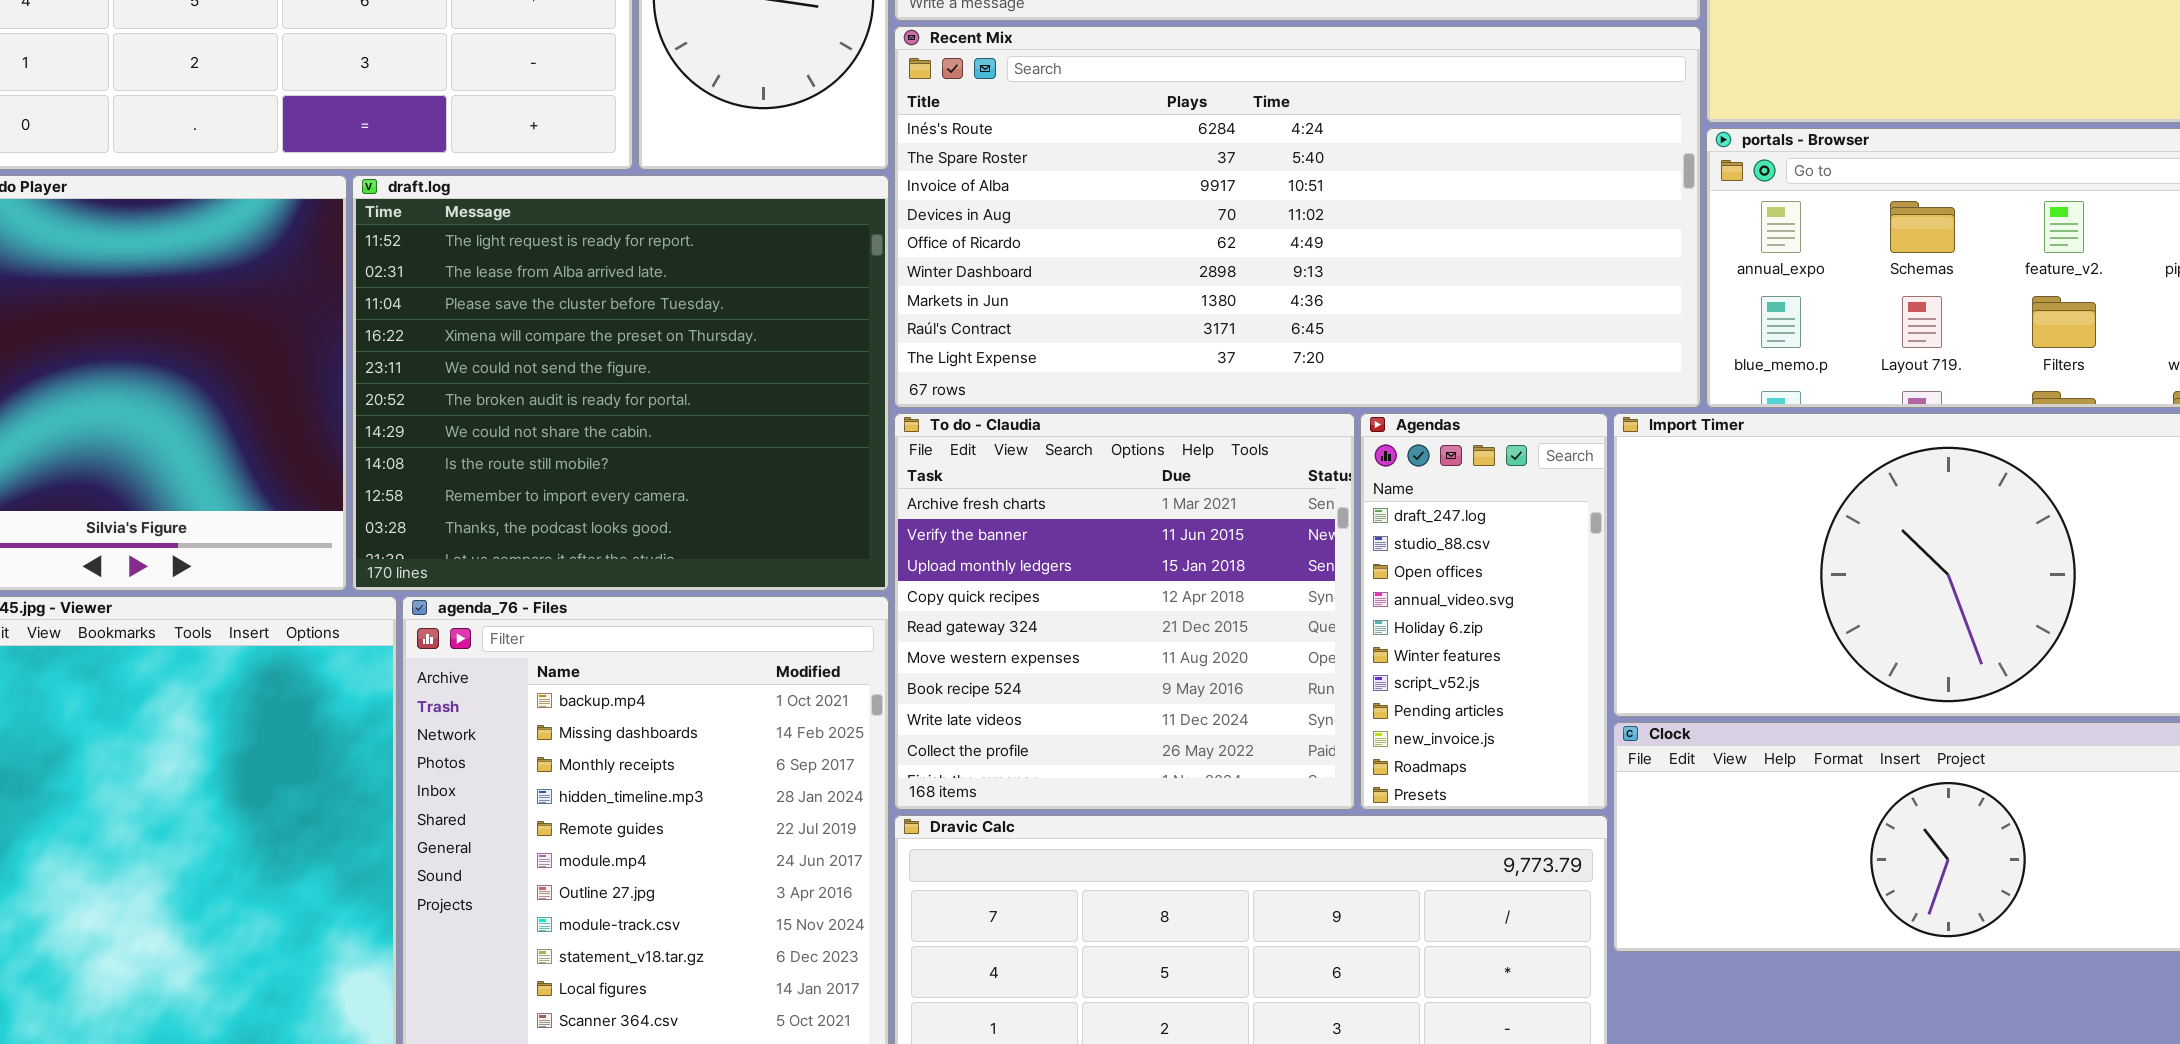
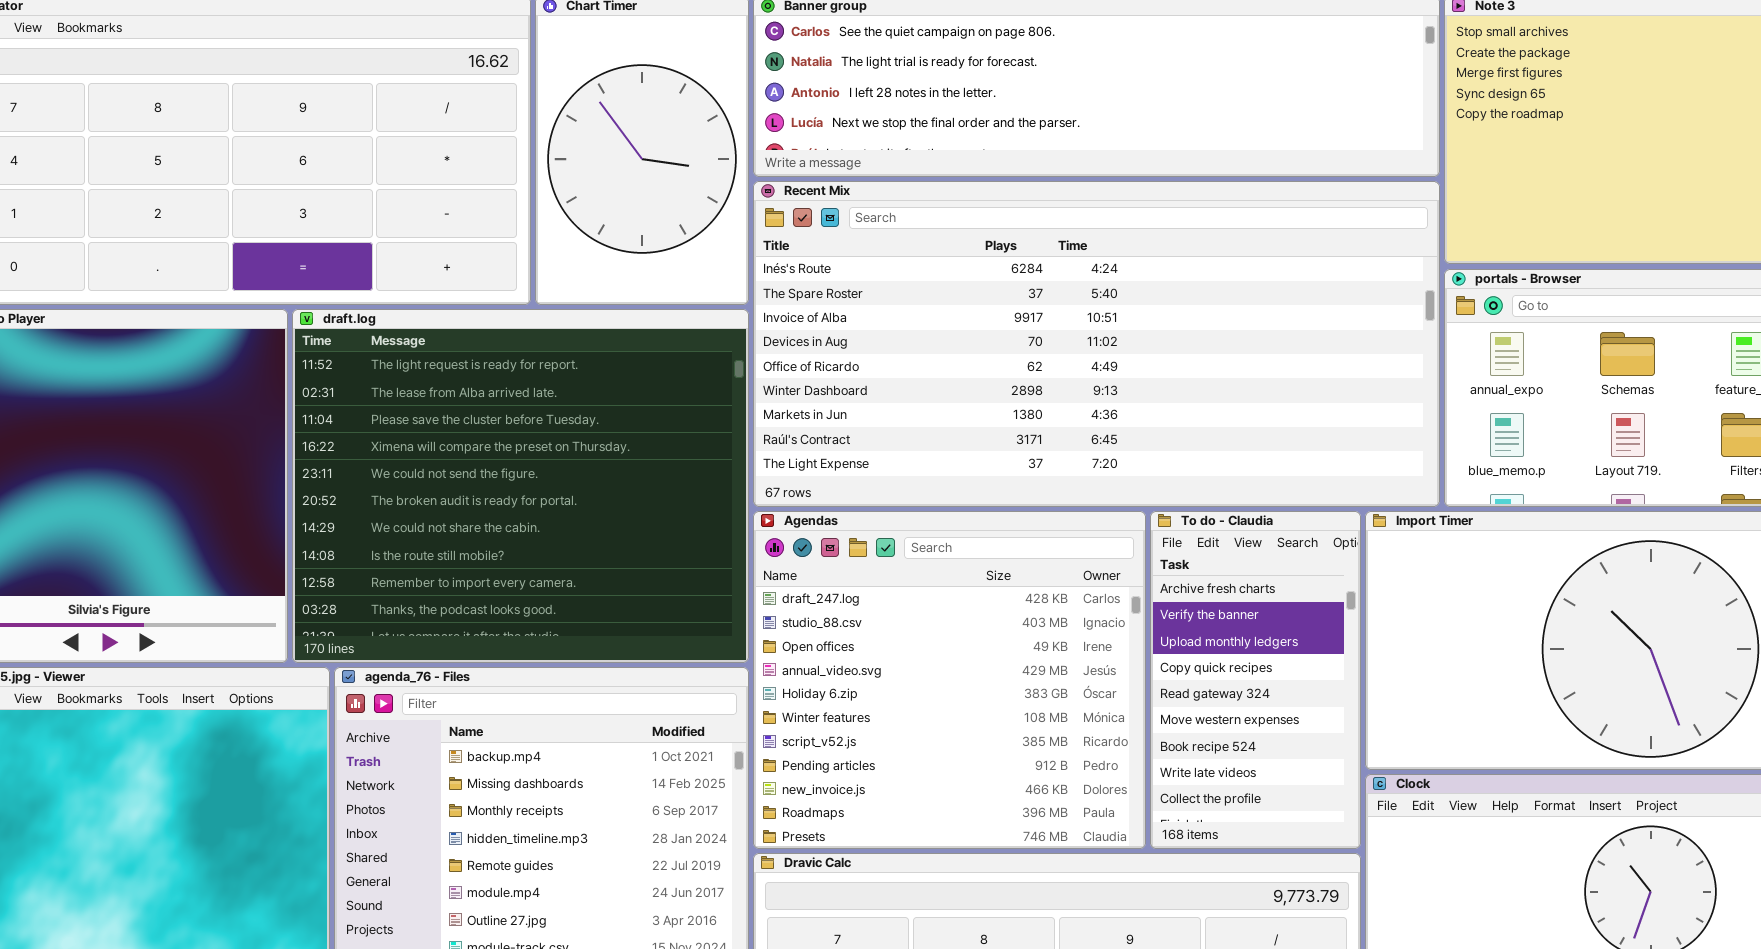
To do - Claudia: [894,413,1355,810] -> [1150,511,1361,849], moved, resized
Agendas: [1360,413,1608,810] -> [753,511,1146,849], moved, resized

